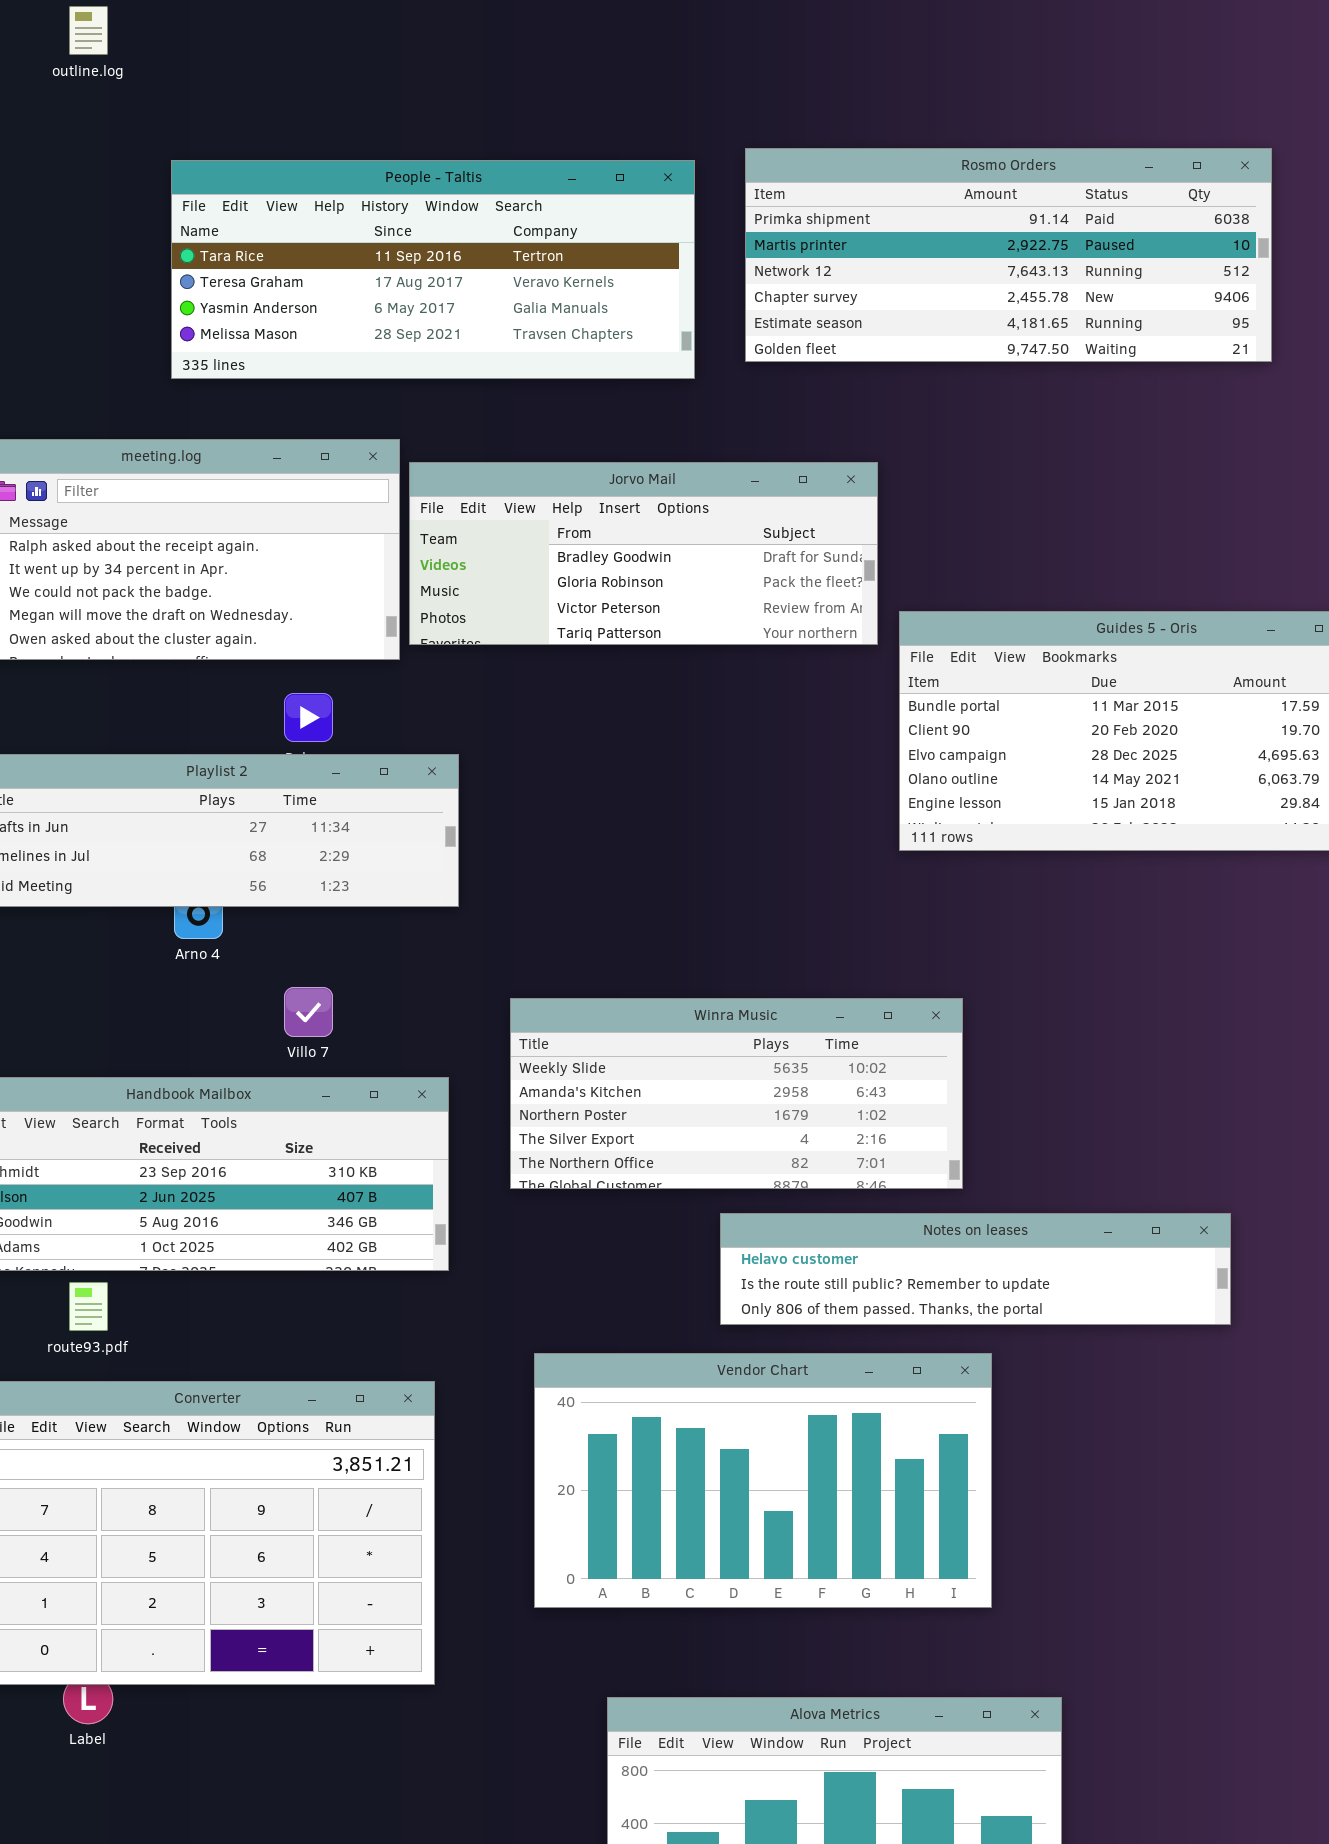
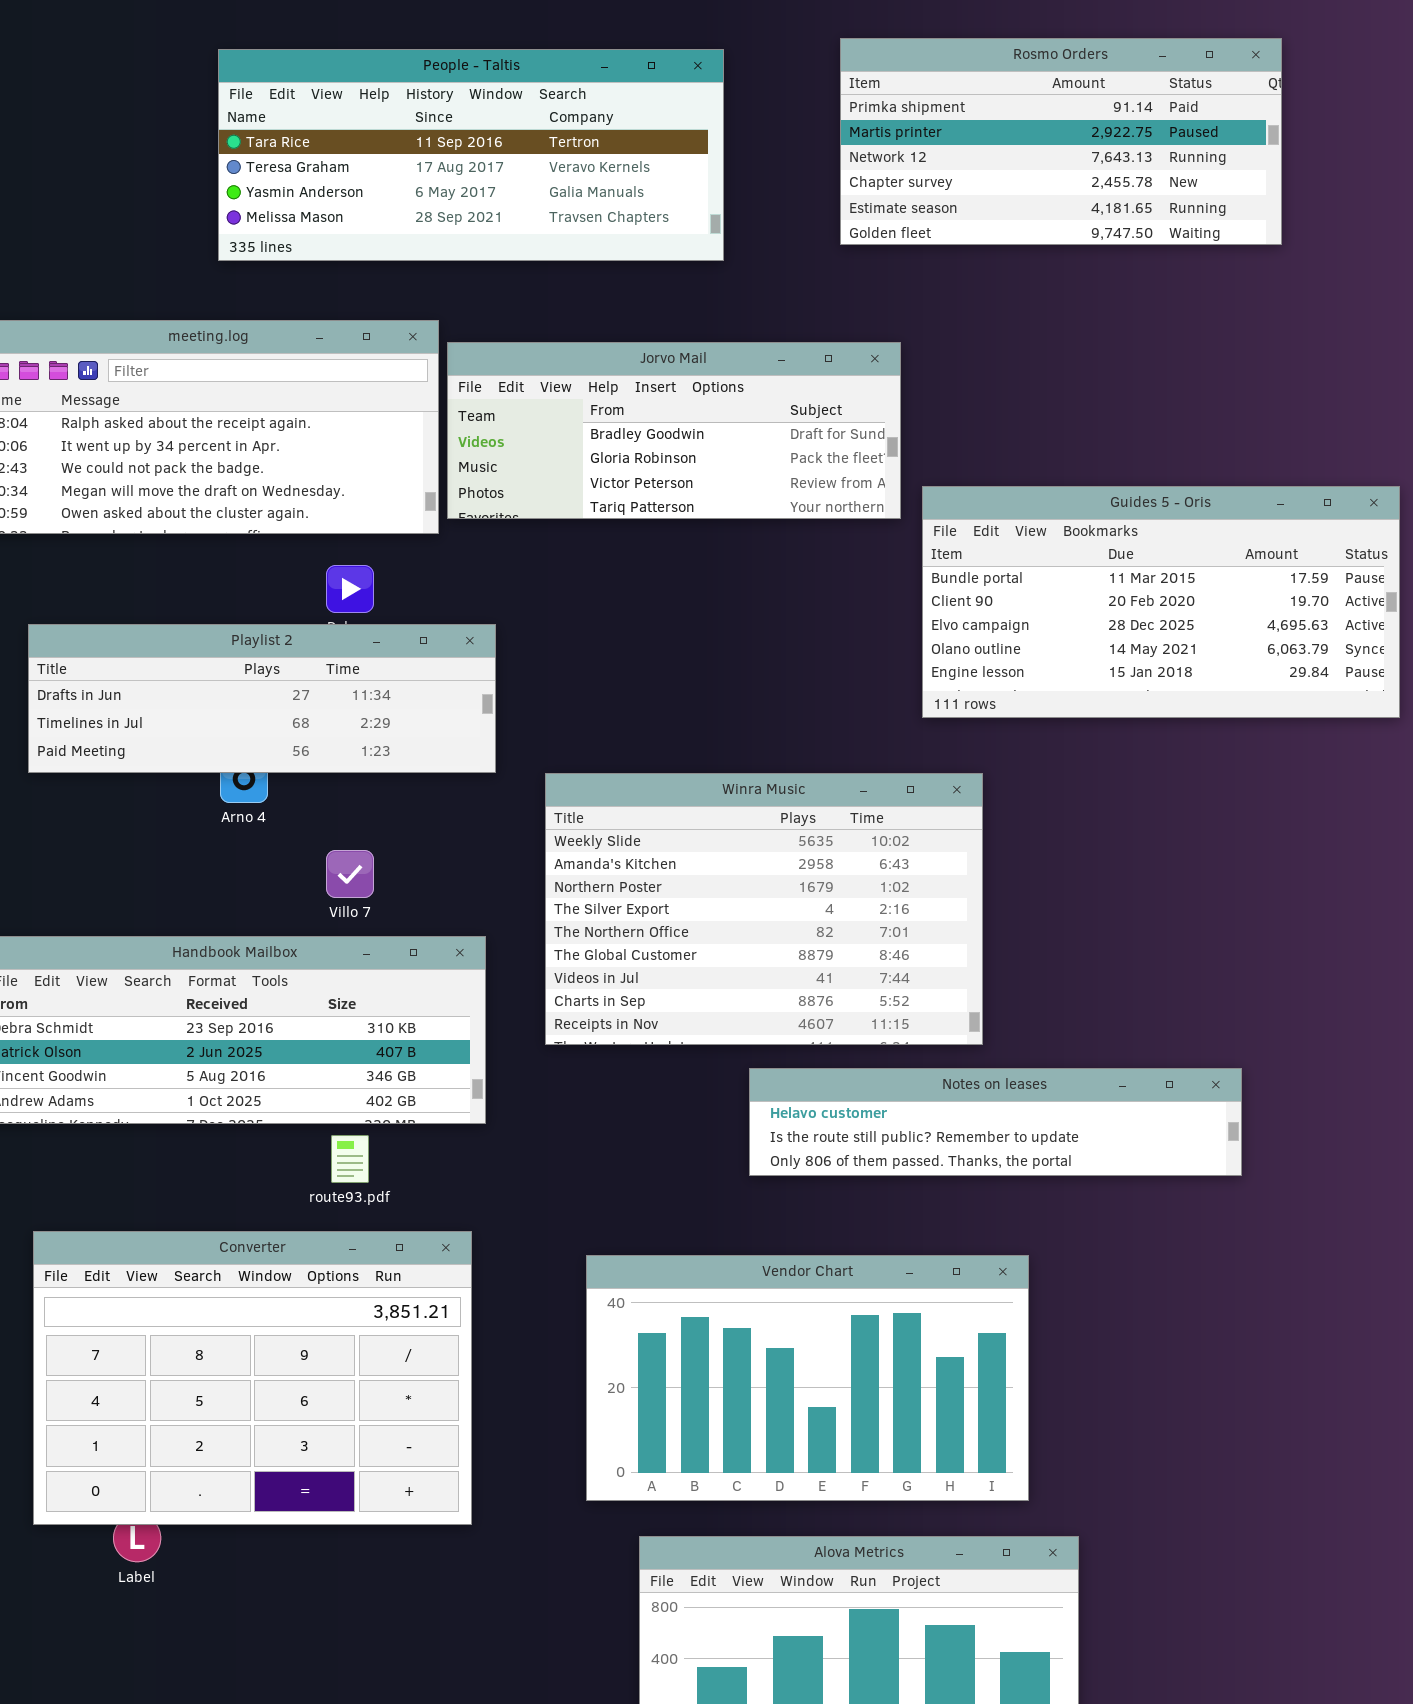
Rosmo Orders: [745,148,1272,362] -> [840,38,1282,245], resized
Winra Music: [510,998,963,1189] -> [545,773,983,1045], resized
route93.pdf: [69,1282,108,1331] -> [331,1135,369,1183], moved
Vendor Chart: [534,1353,992,1608] -> [586,1255,1029,1501], moved

